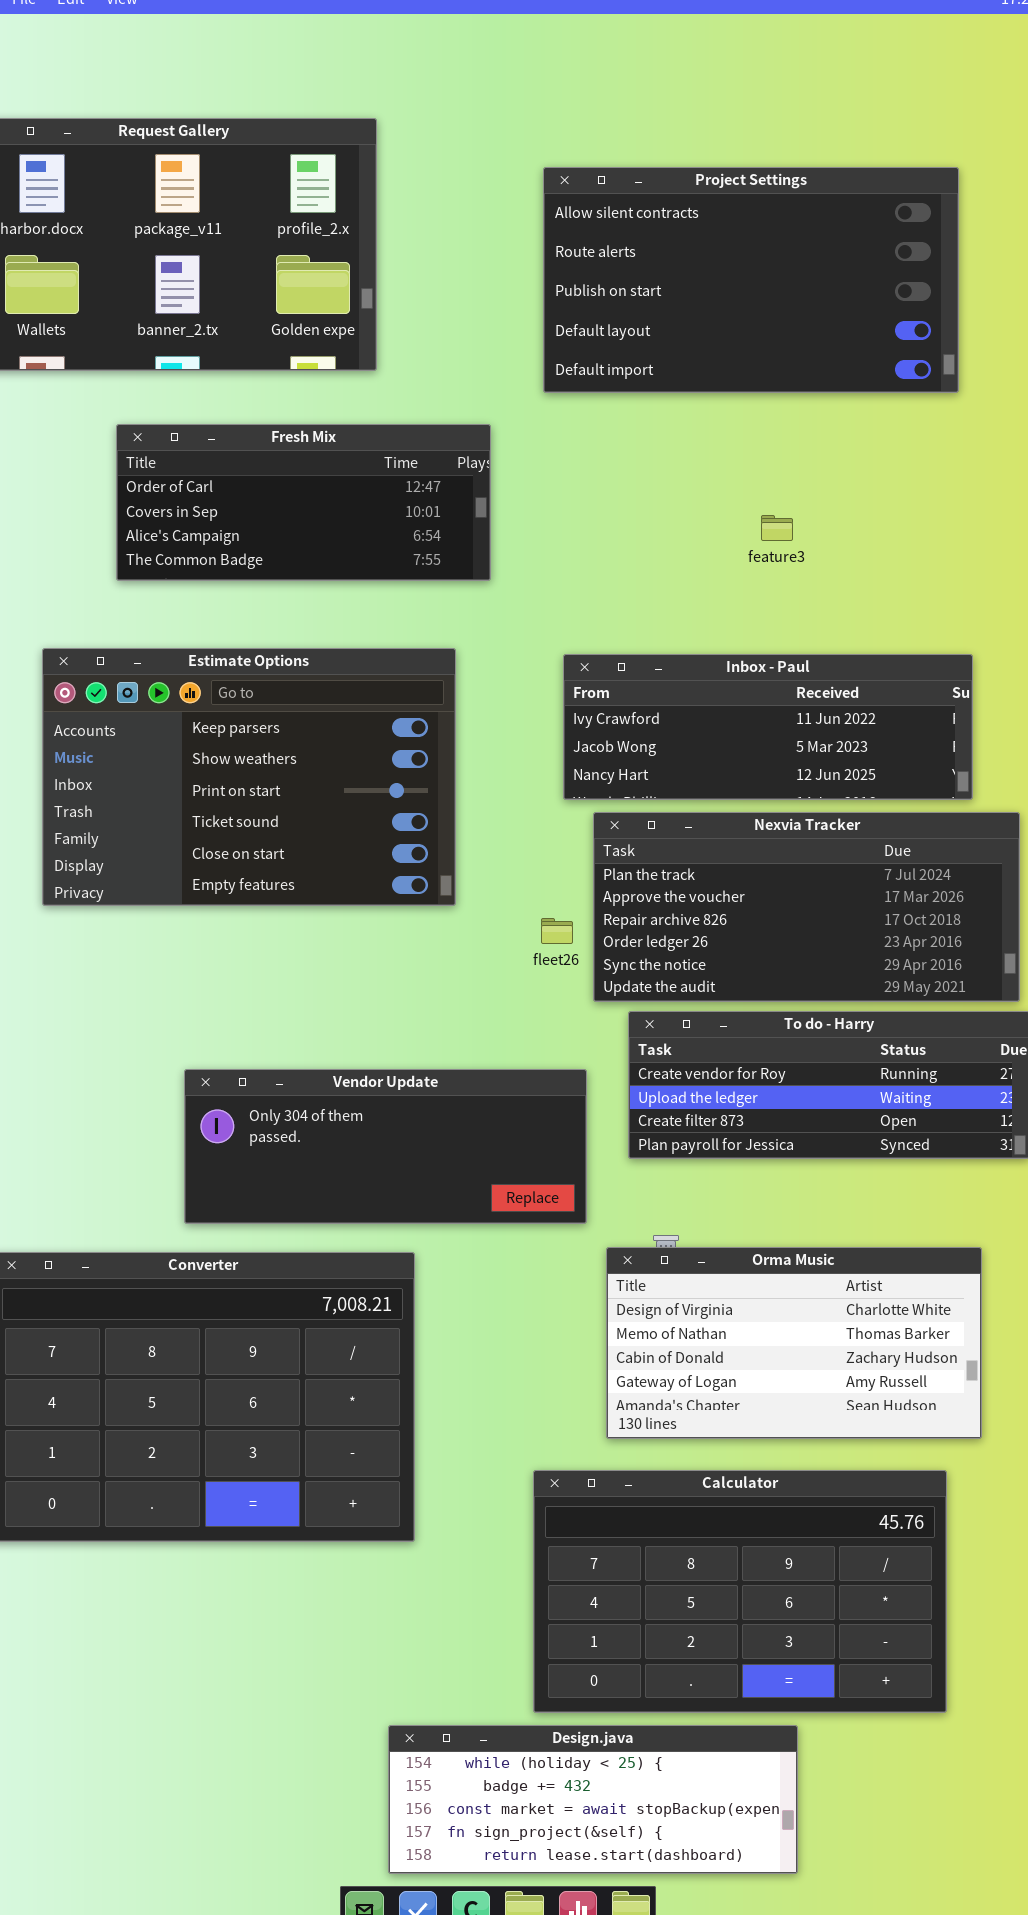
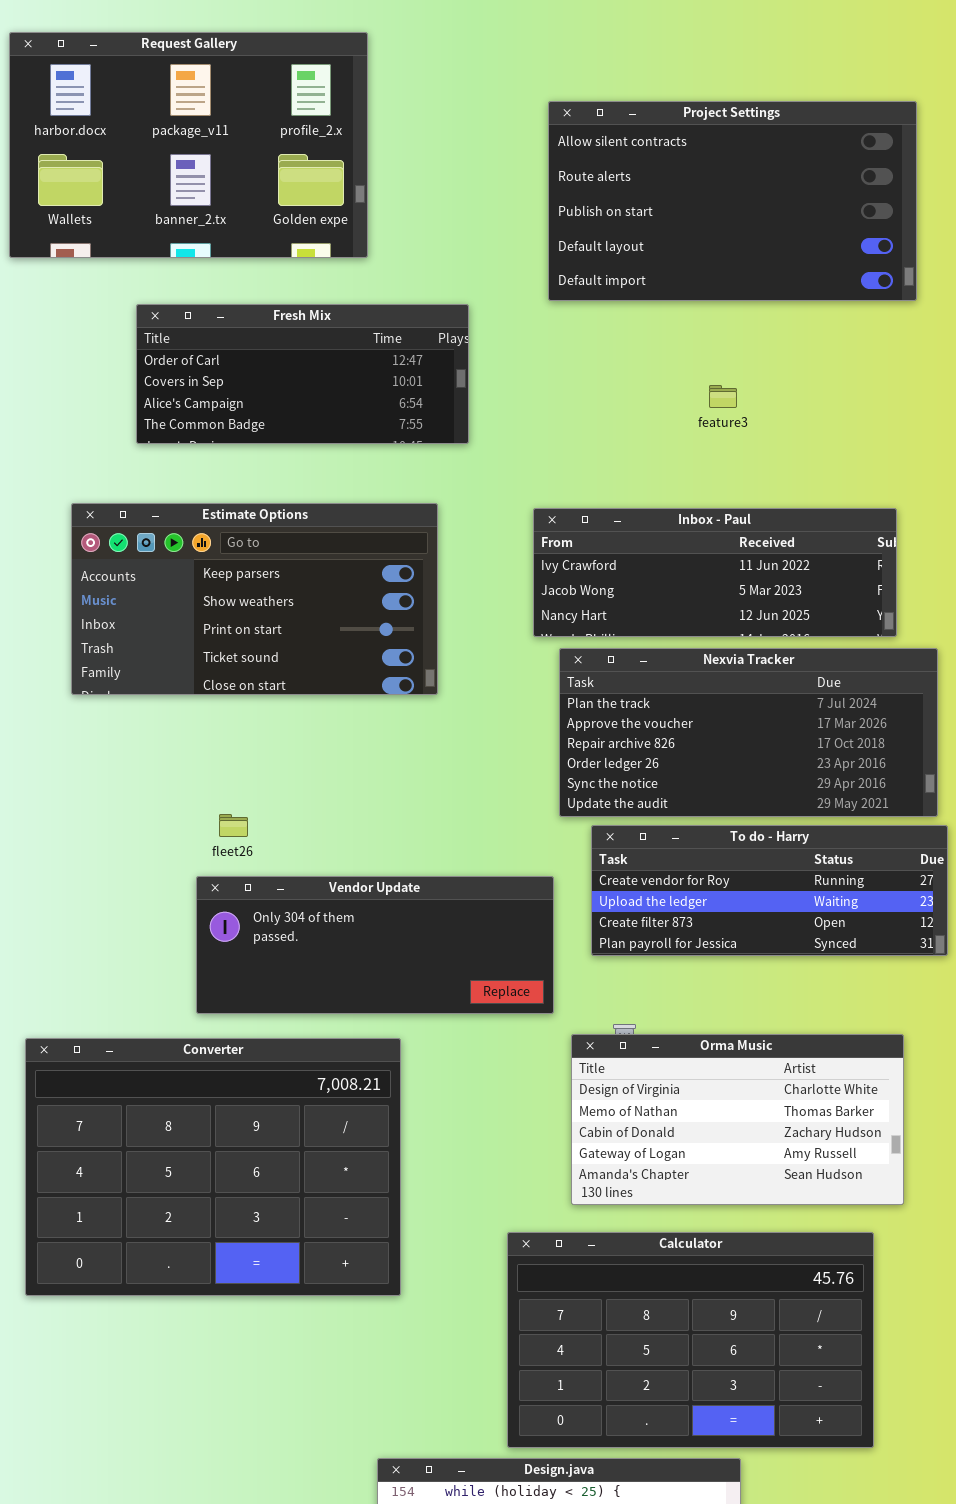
Project Settings: [543,167,959,393] -> [548,101,917,301], moved
Estimate Options: [42,648,456,906] -> [71,503,438,695], resized
fleet26: [541,918,573,944] -> [219,814,248,837], moved

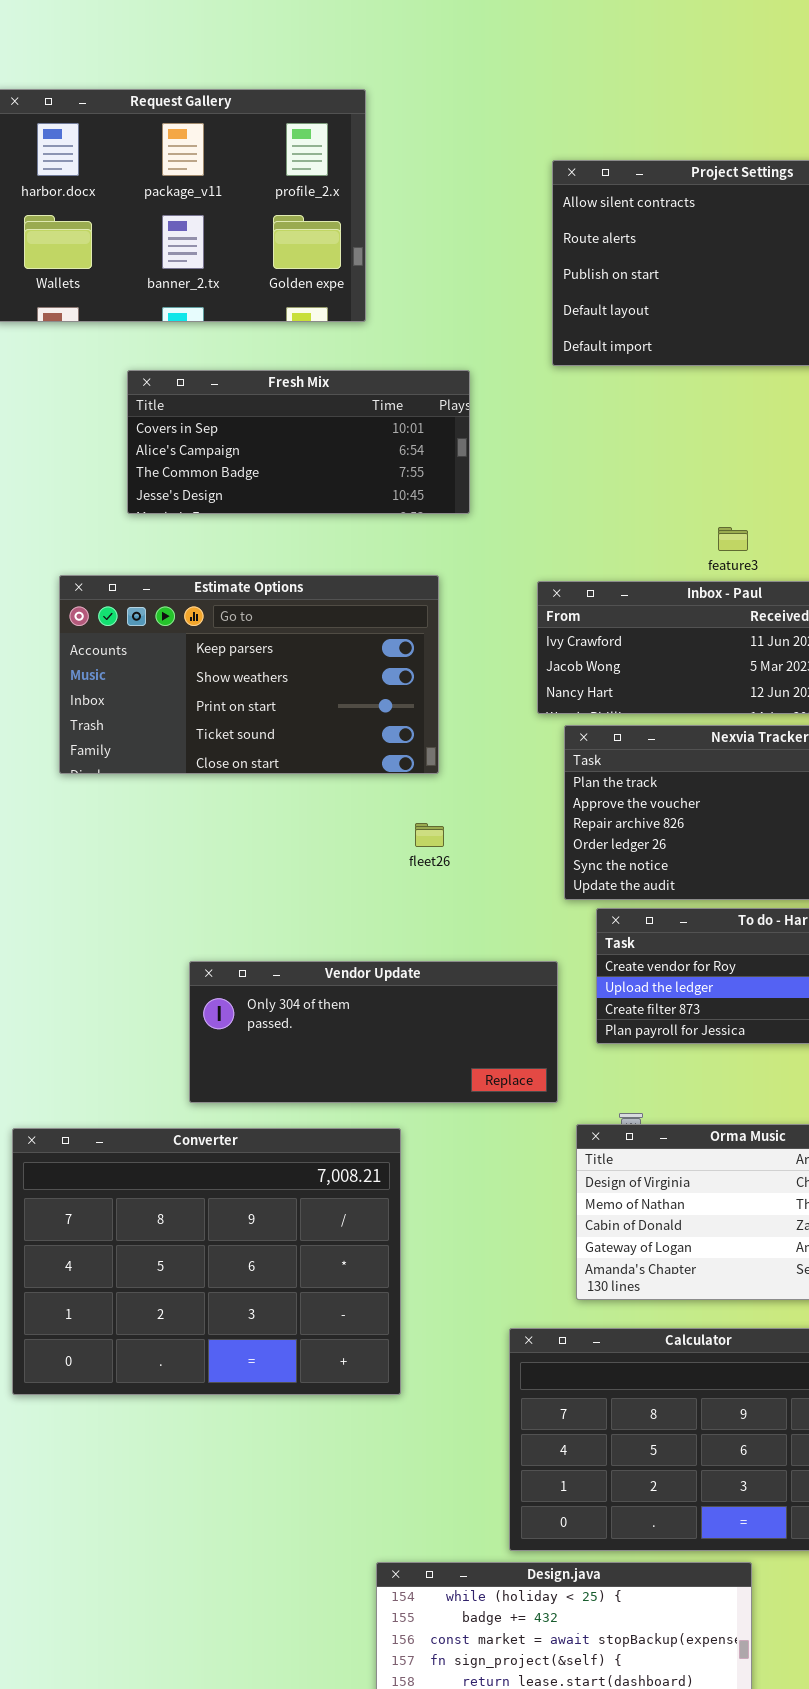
Fresh Mix: [136,304,469,444] -> [127,370,470,514], scrolled down 1 row
feature3: [709,385,737,408] -> [718,527,748,551], moved
fleet26: [219,814,248,837] -> [415,823,444,847], moved

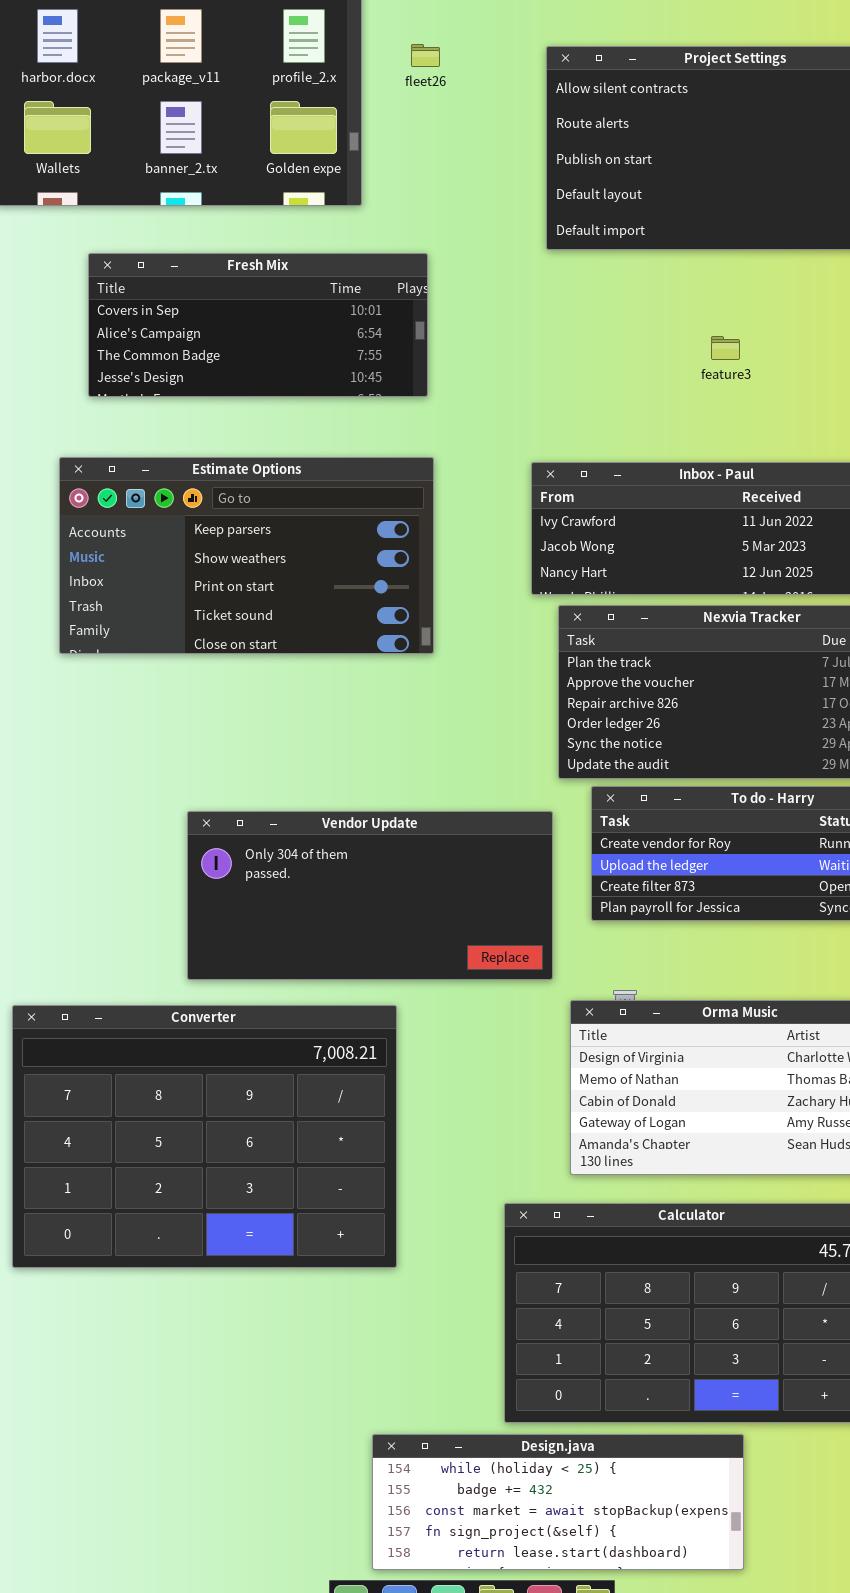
Fresh Mix: [127,370,470,514] -> [88,253,428,397], moved
feature3: [718,527,748,551] -> [711,336,740,360], moved
fleet26: [415,823,444,847] -> [411,44,440,67], moved
Vendor Update: [189,961,558,1103] -> [187,811,553,980], resized

